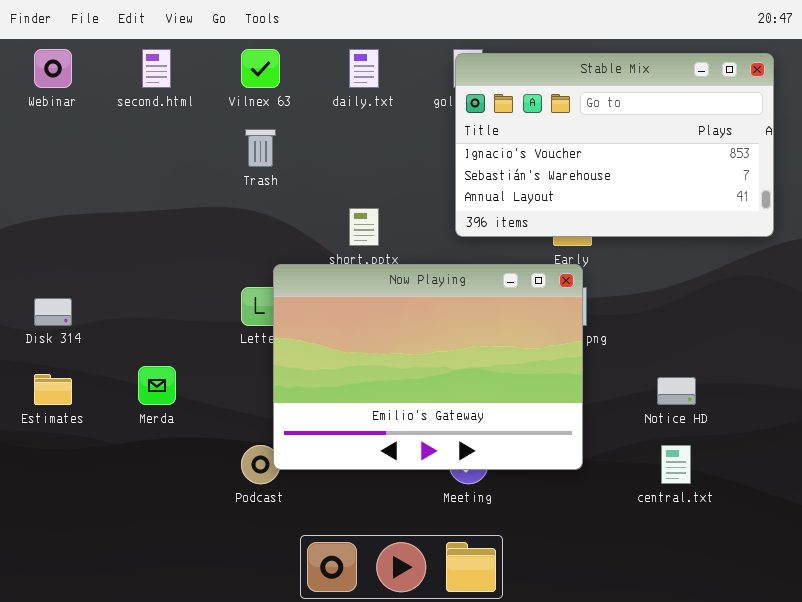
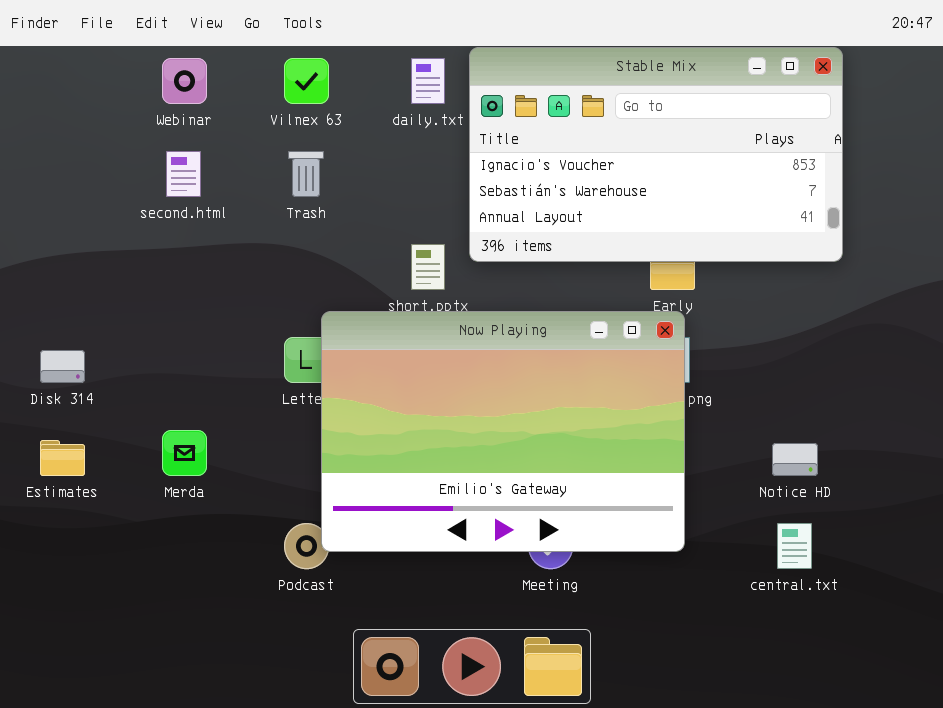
Webinar: [34,49,72,88] -> [162,58,207,104], moved
second.html: [142,49,171,88] -> [166,151,201,197], moved
Stable Mix: [455,53,774,237] -> [469,47,843,262], moved

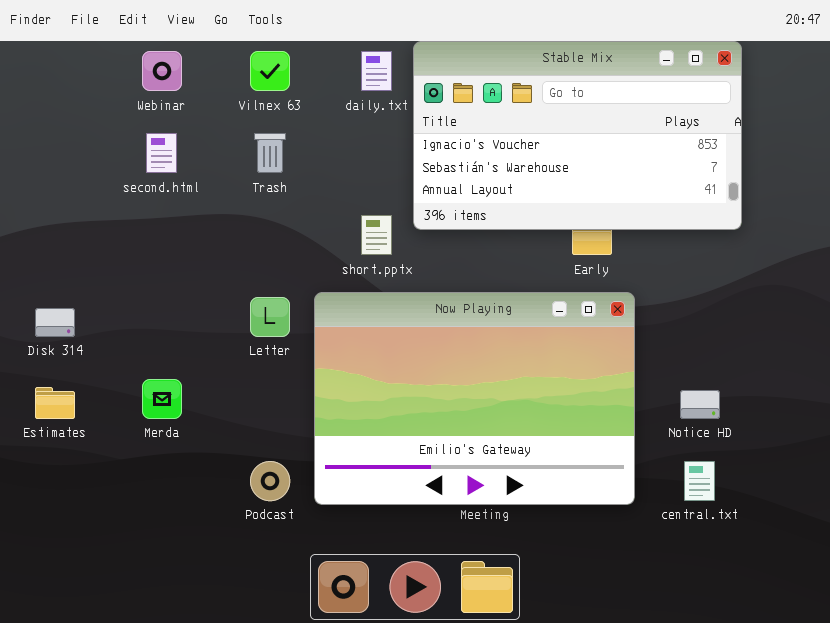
Now Playing: [321,311,685,552] -> [314,292,635,505], moved

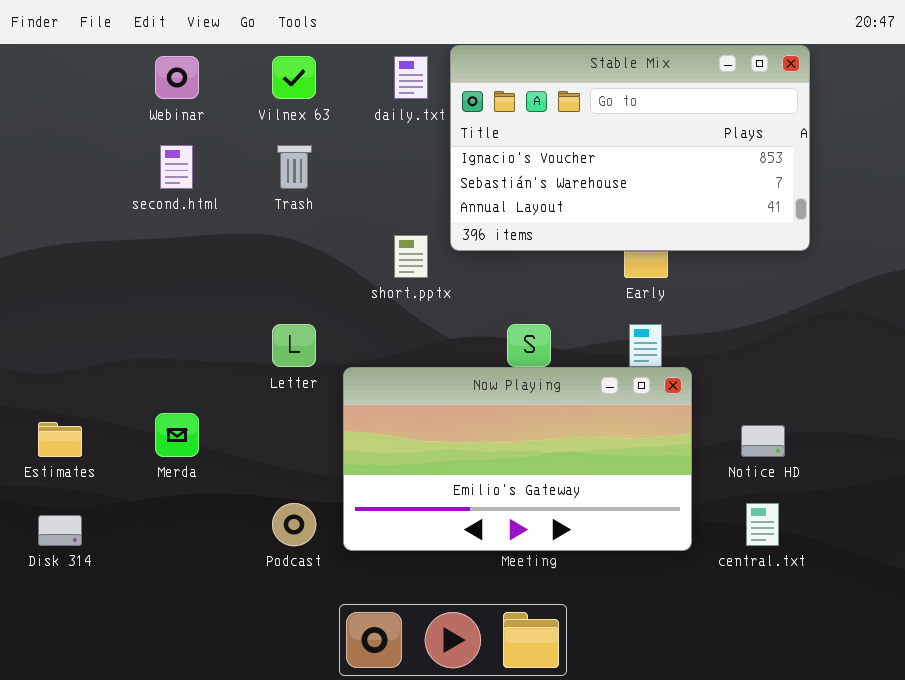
Now Playing: [314,292,635,505] -> [343,367,692,551], resized
Disk 314: [35,308,75,337] -> [38,515,82,546], moved

